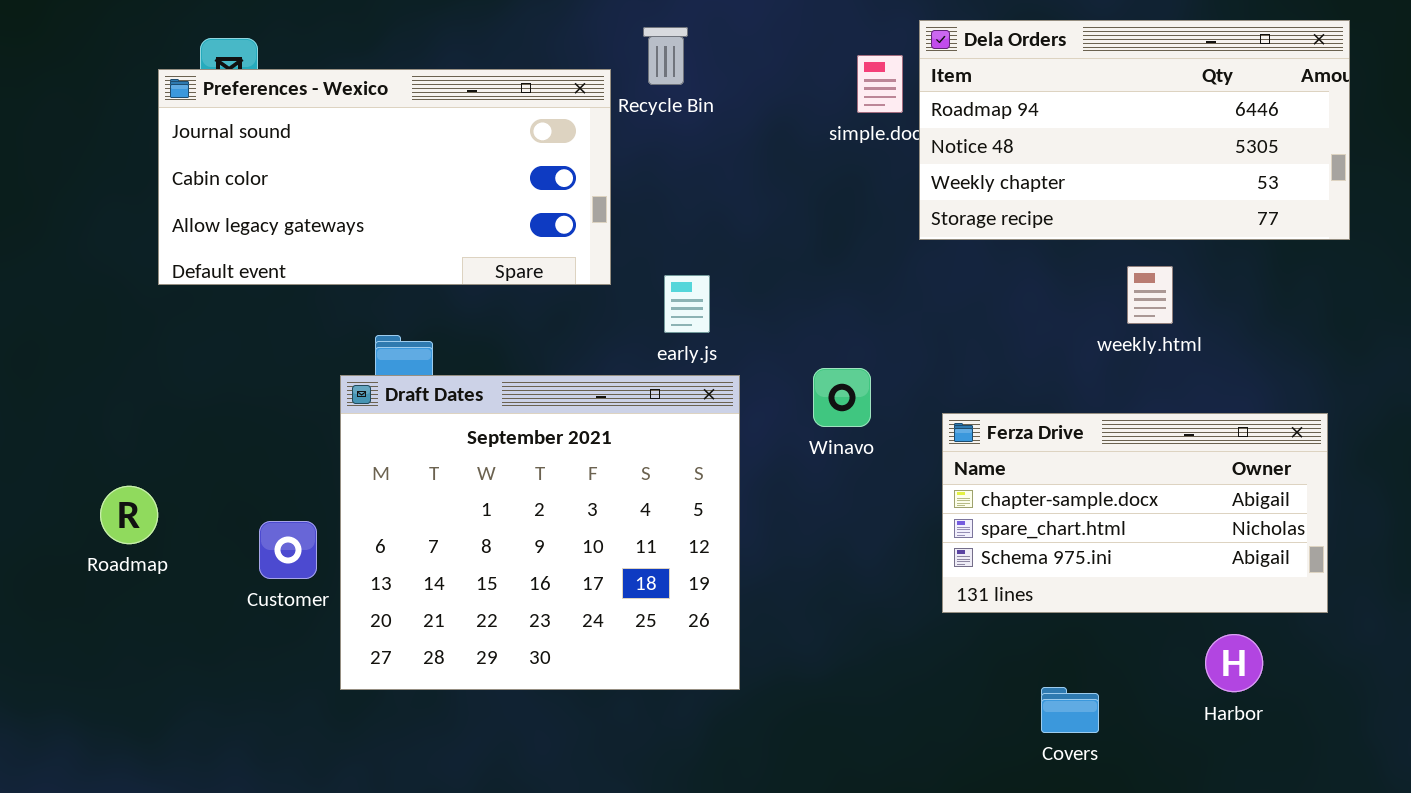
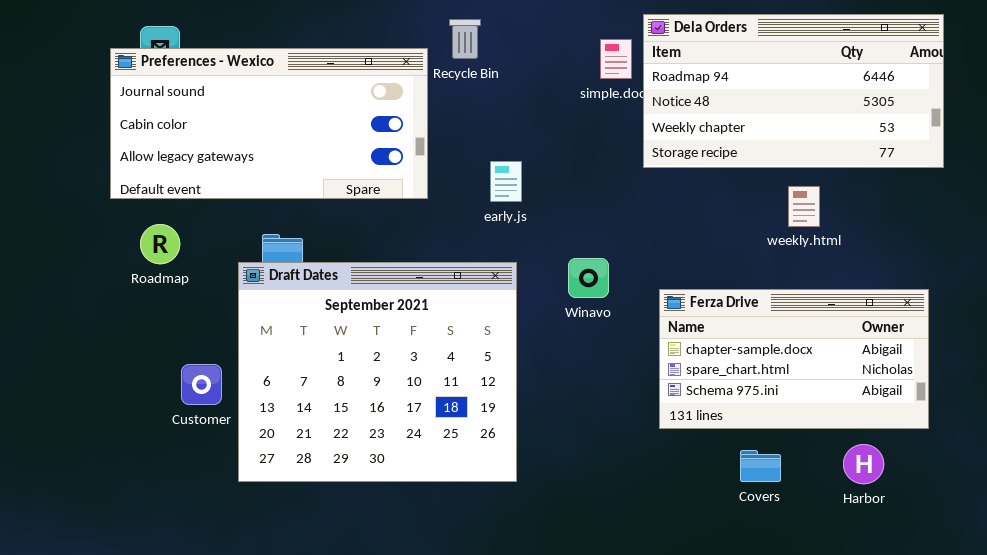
early.js: [664,275,710,333] -> [490,161,522,202], moved
Roadmap: [100,486,158,544] -> [140,224,180,264], moved
Covers: [1041,687,1099,733] -> [740,450,781,482], moved

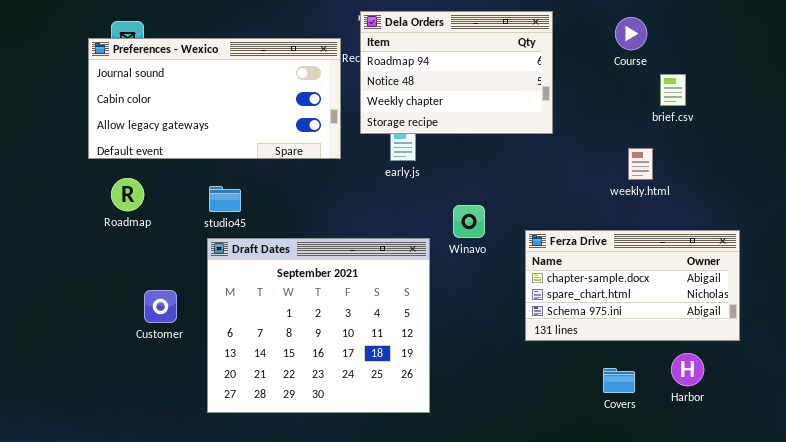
Dela Orders: [643,14,944,168] -> [360,11,553,134], moved, resized
Draft Dates: [238,262,517,482] -> [207,238,430,413], moved
Covers: [740,450,781,482] -> [603,368,635,393], moved

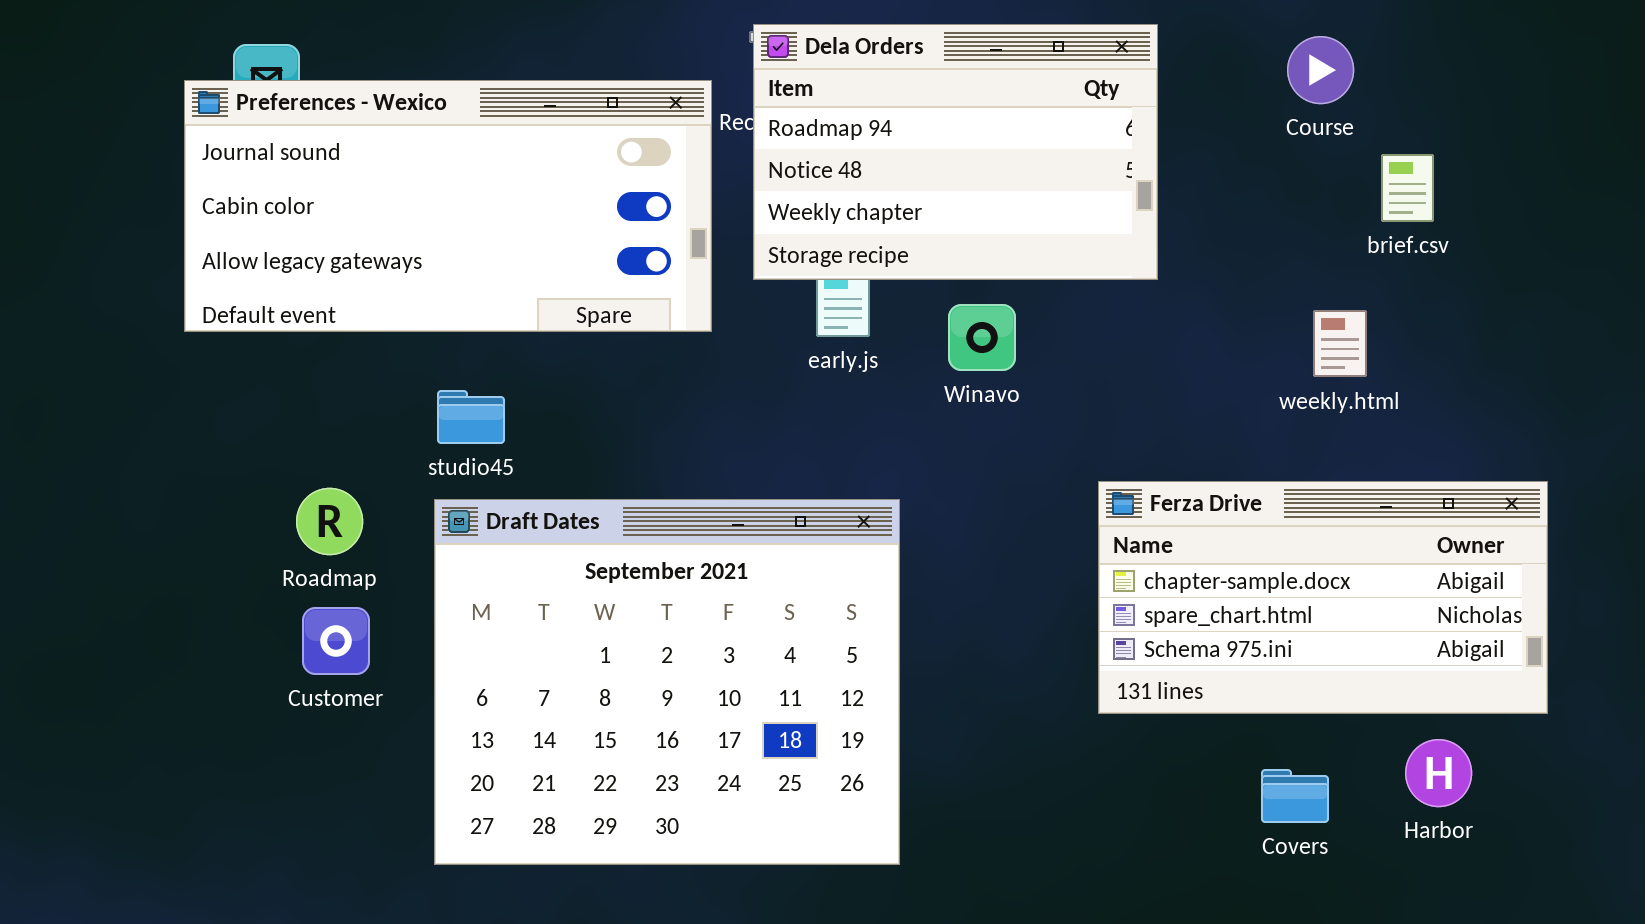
Roadmap: [111,178,144,211] -> [296,488,363,555], moved
Winavo: [453,205,485,238] -> [948,304,1016,371], moved

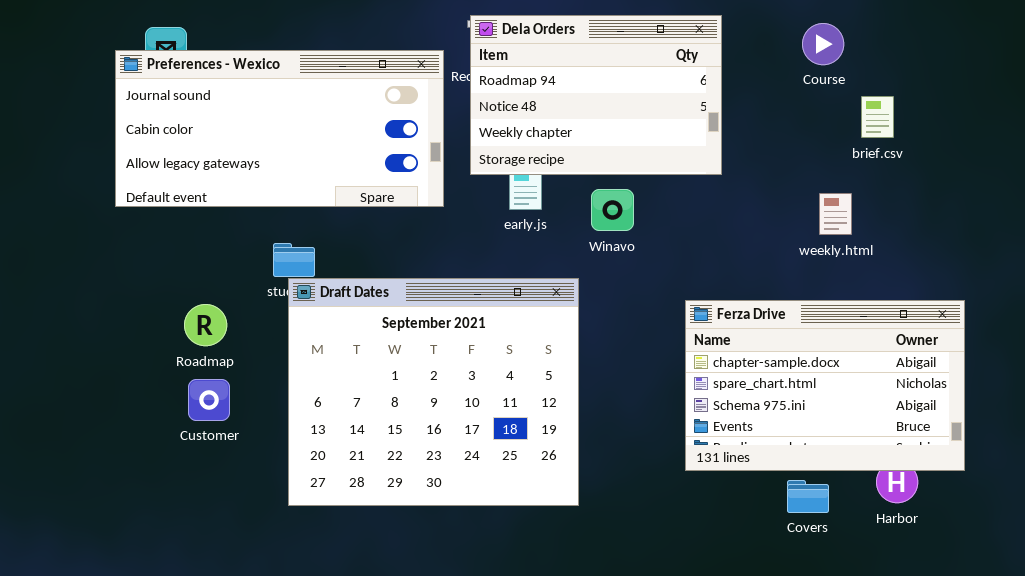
Ferza Drive: [1098,481,1548,714] -> [685,300,965,471], resized
Draft Dates: [434,499,900,865] -> [288,278,579,506], moved

